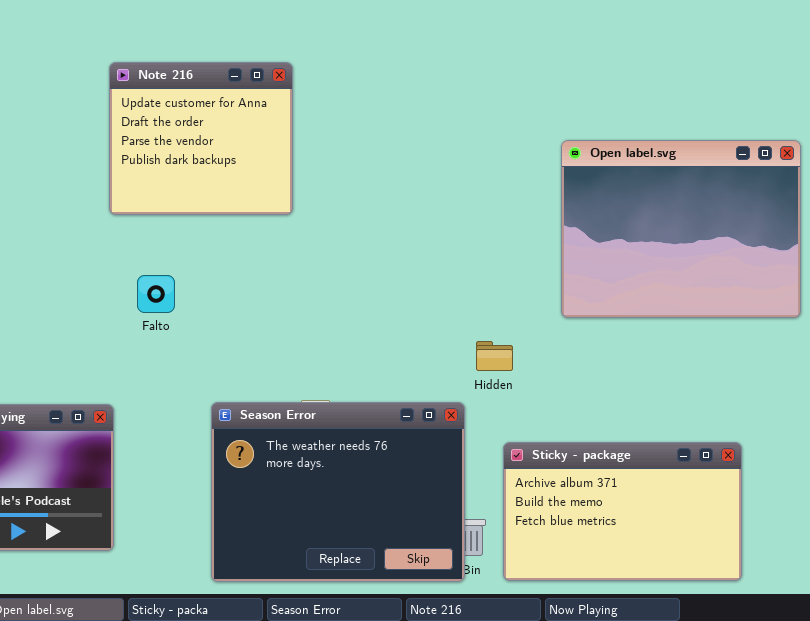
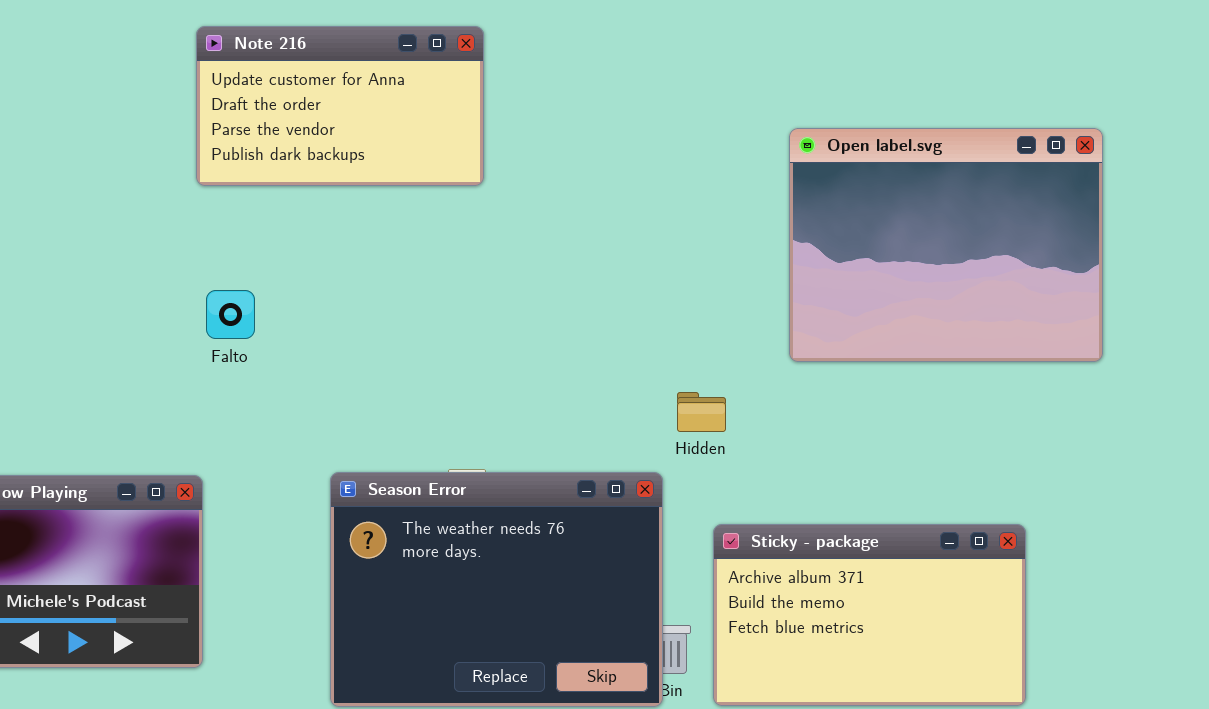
Note 216: [109,62,293,215] -> [196,26,484,186], resized
Falto: [137,275,175,313] -> [206,290,255,339], moved

